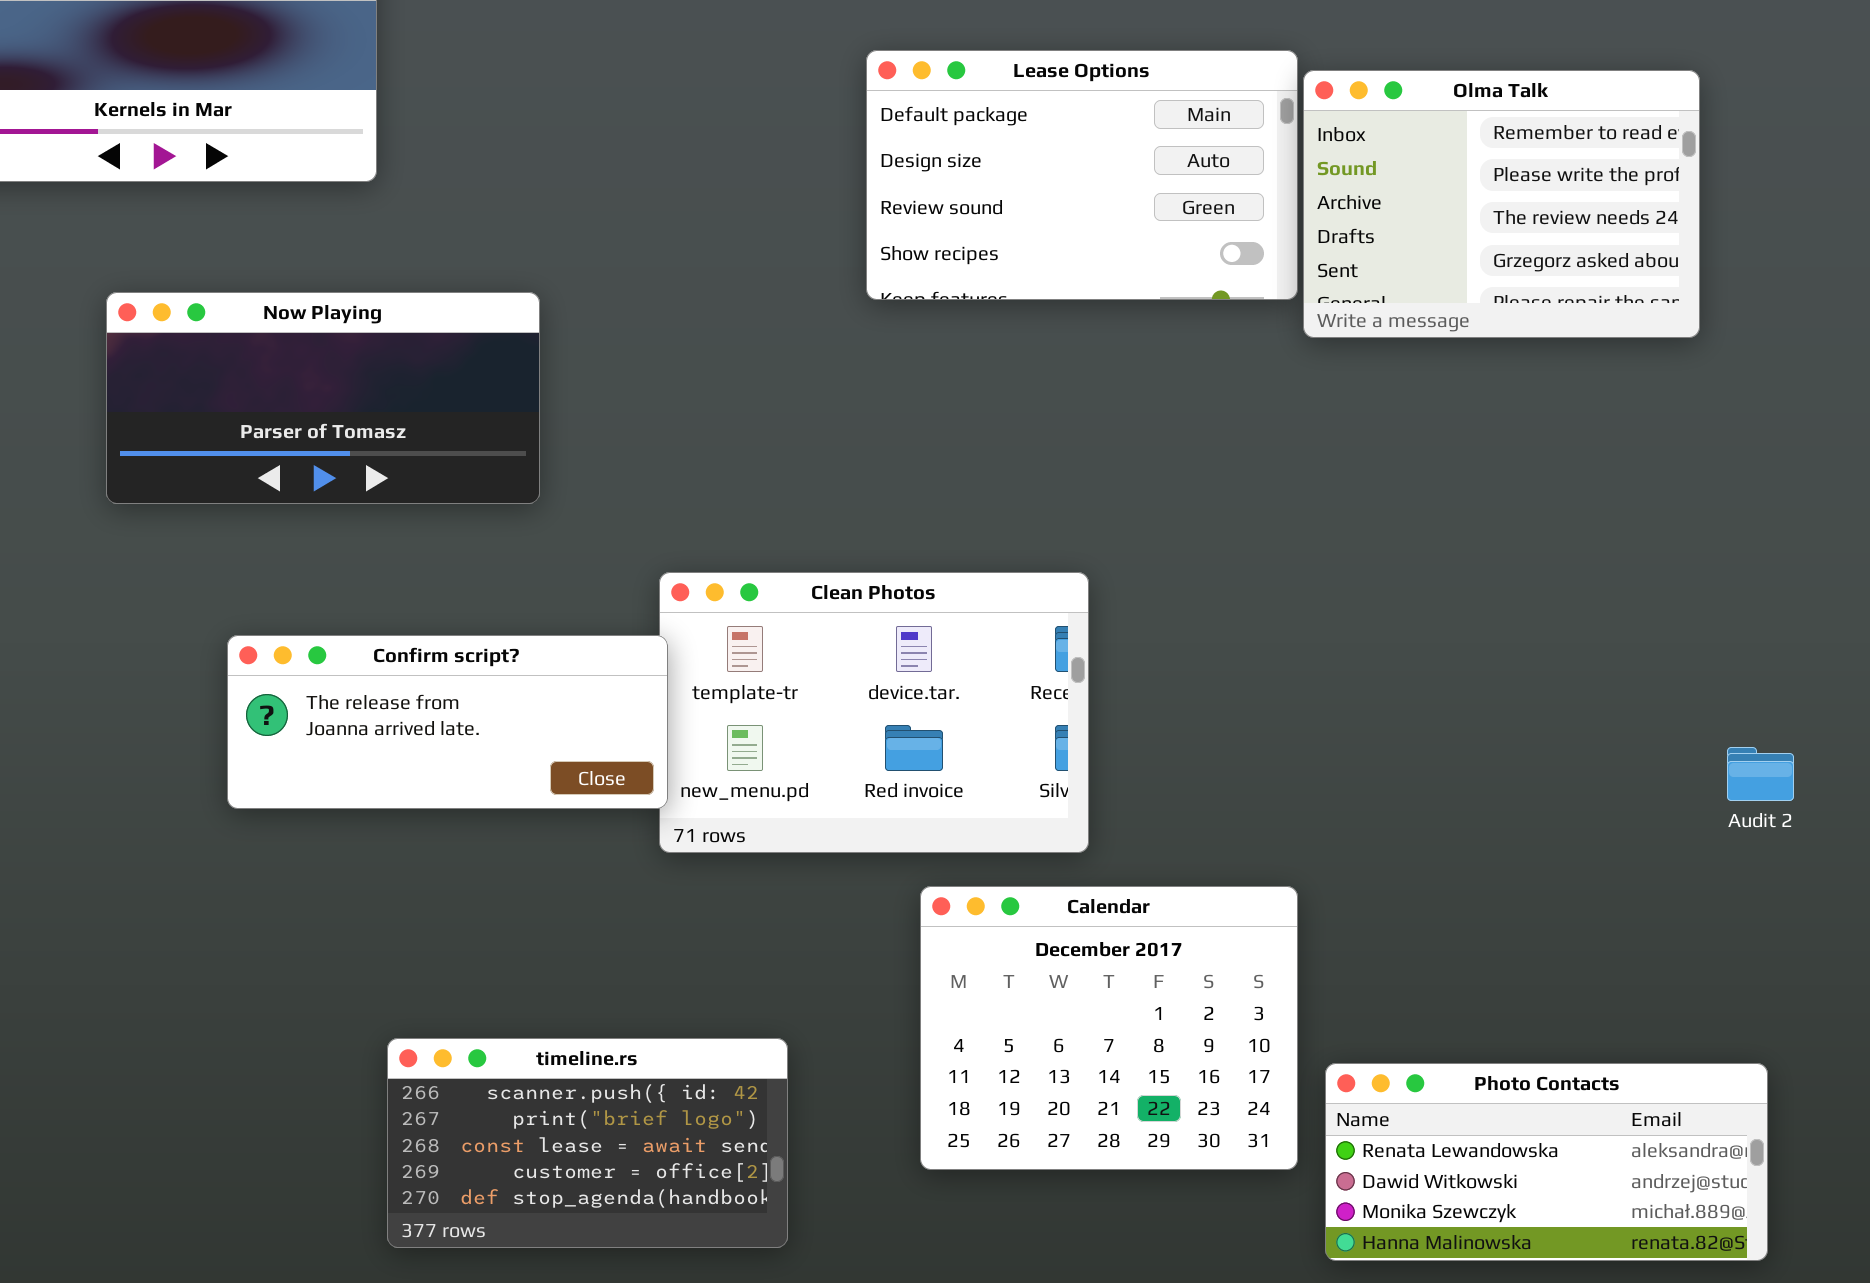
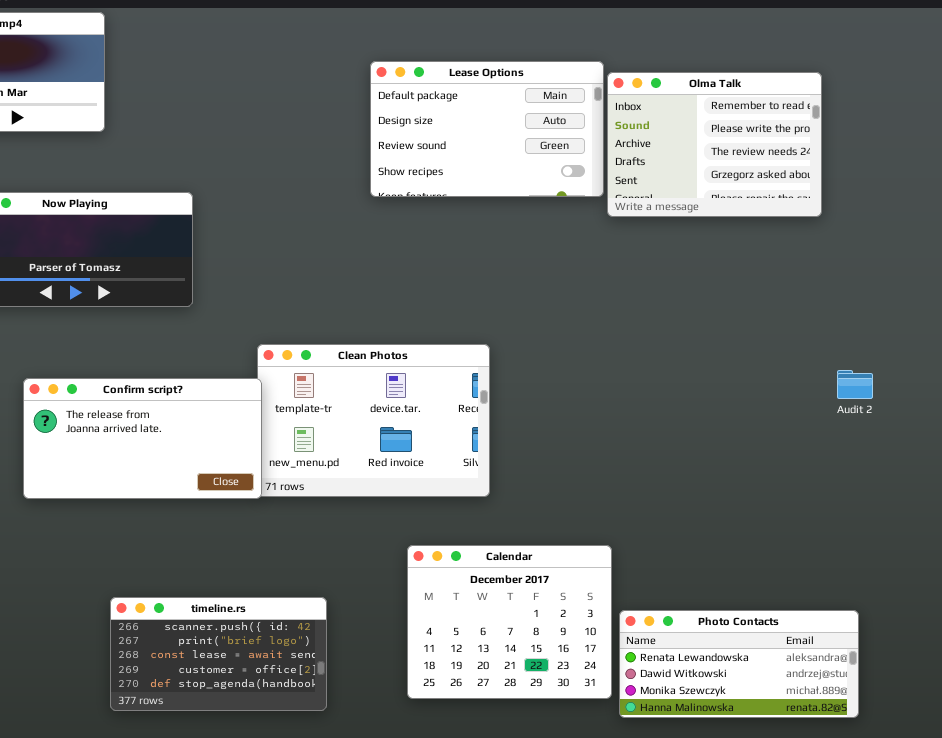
Confirm script?: [227,635,668,809] -> [23,378,262,499], resized
Audit 2: [1727,747,1794,801] -> [837,370,873,399], moved
Calendar: [920,886,1298,1170] -> [407,545,612,699], moved

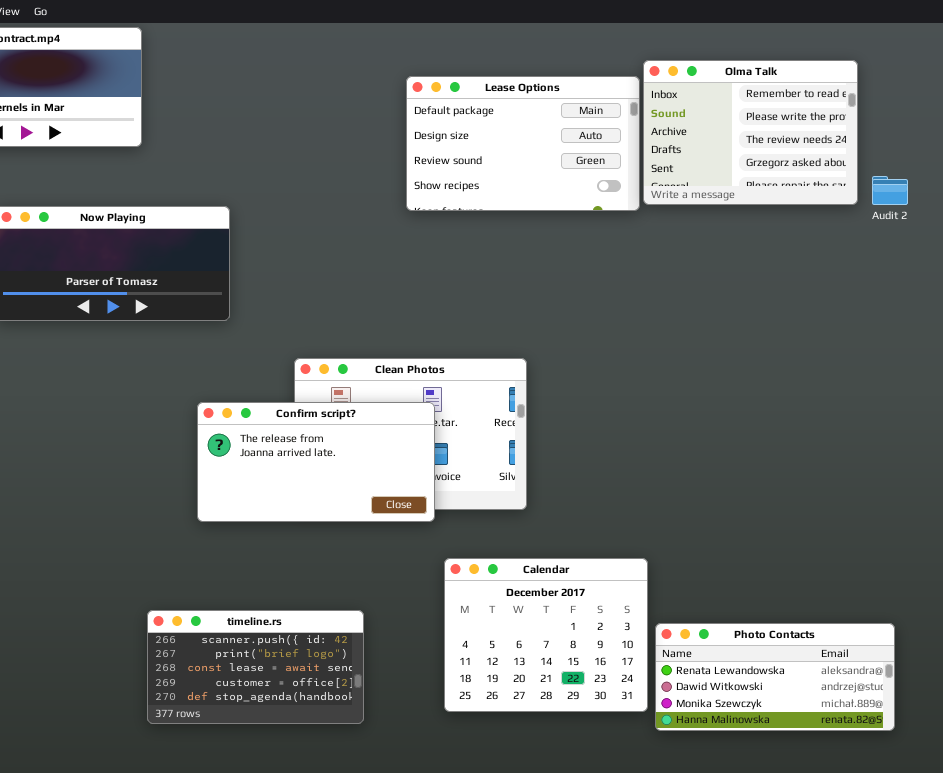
Olma Talk: [607,72,822,217] -> [643,60,858,205], moved
Audit 2: [837,370,873,399] -> [872,176,908,205], moved
Confirm script?: [23,378,262,499] -> [197,402,435,522], moved

